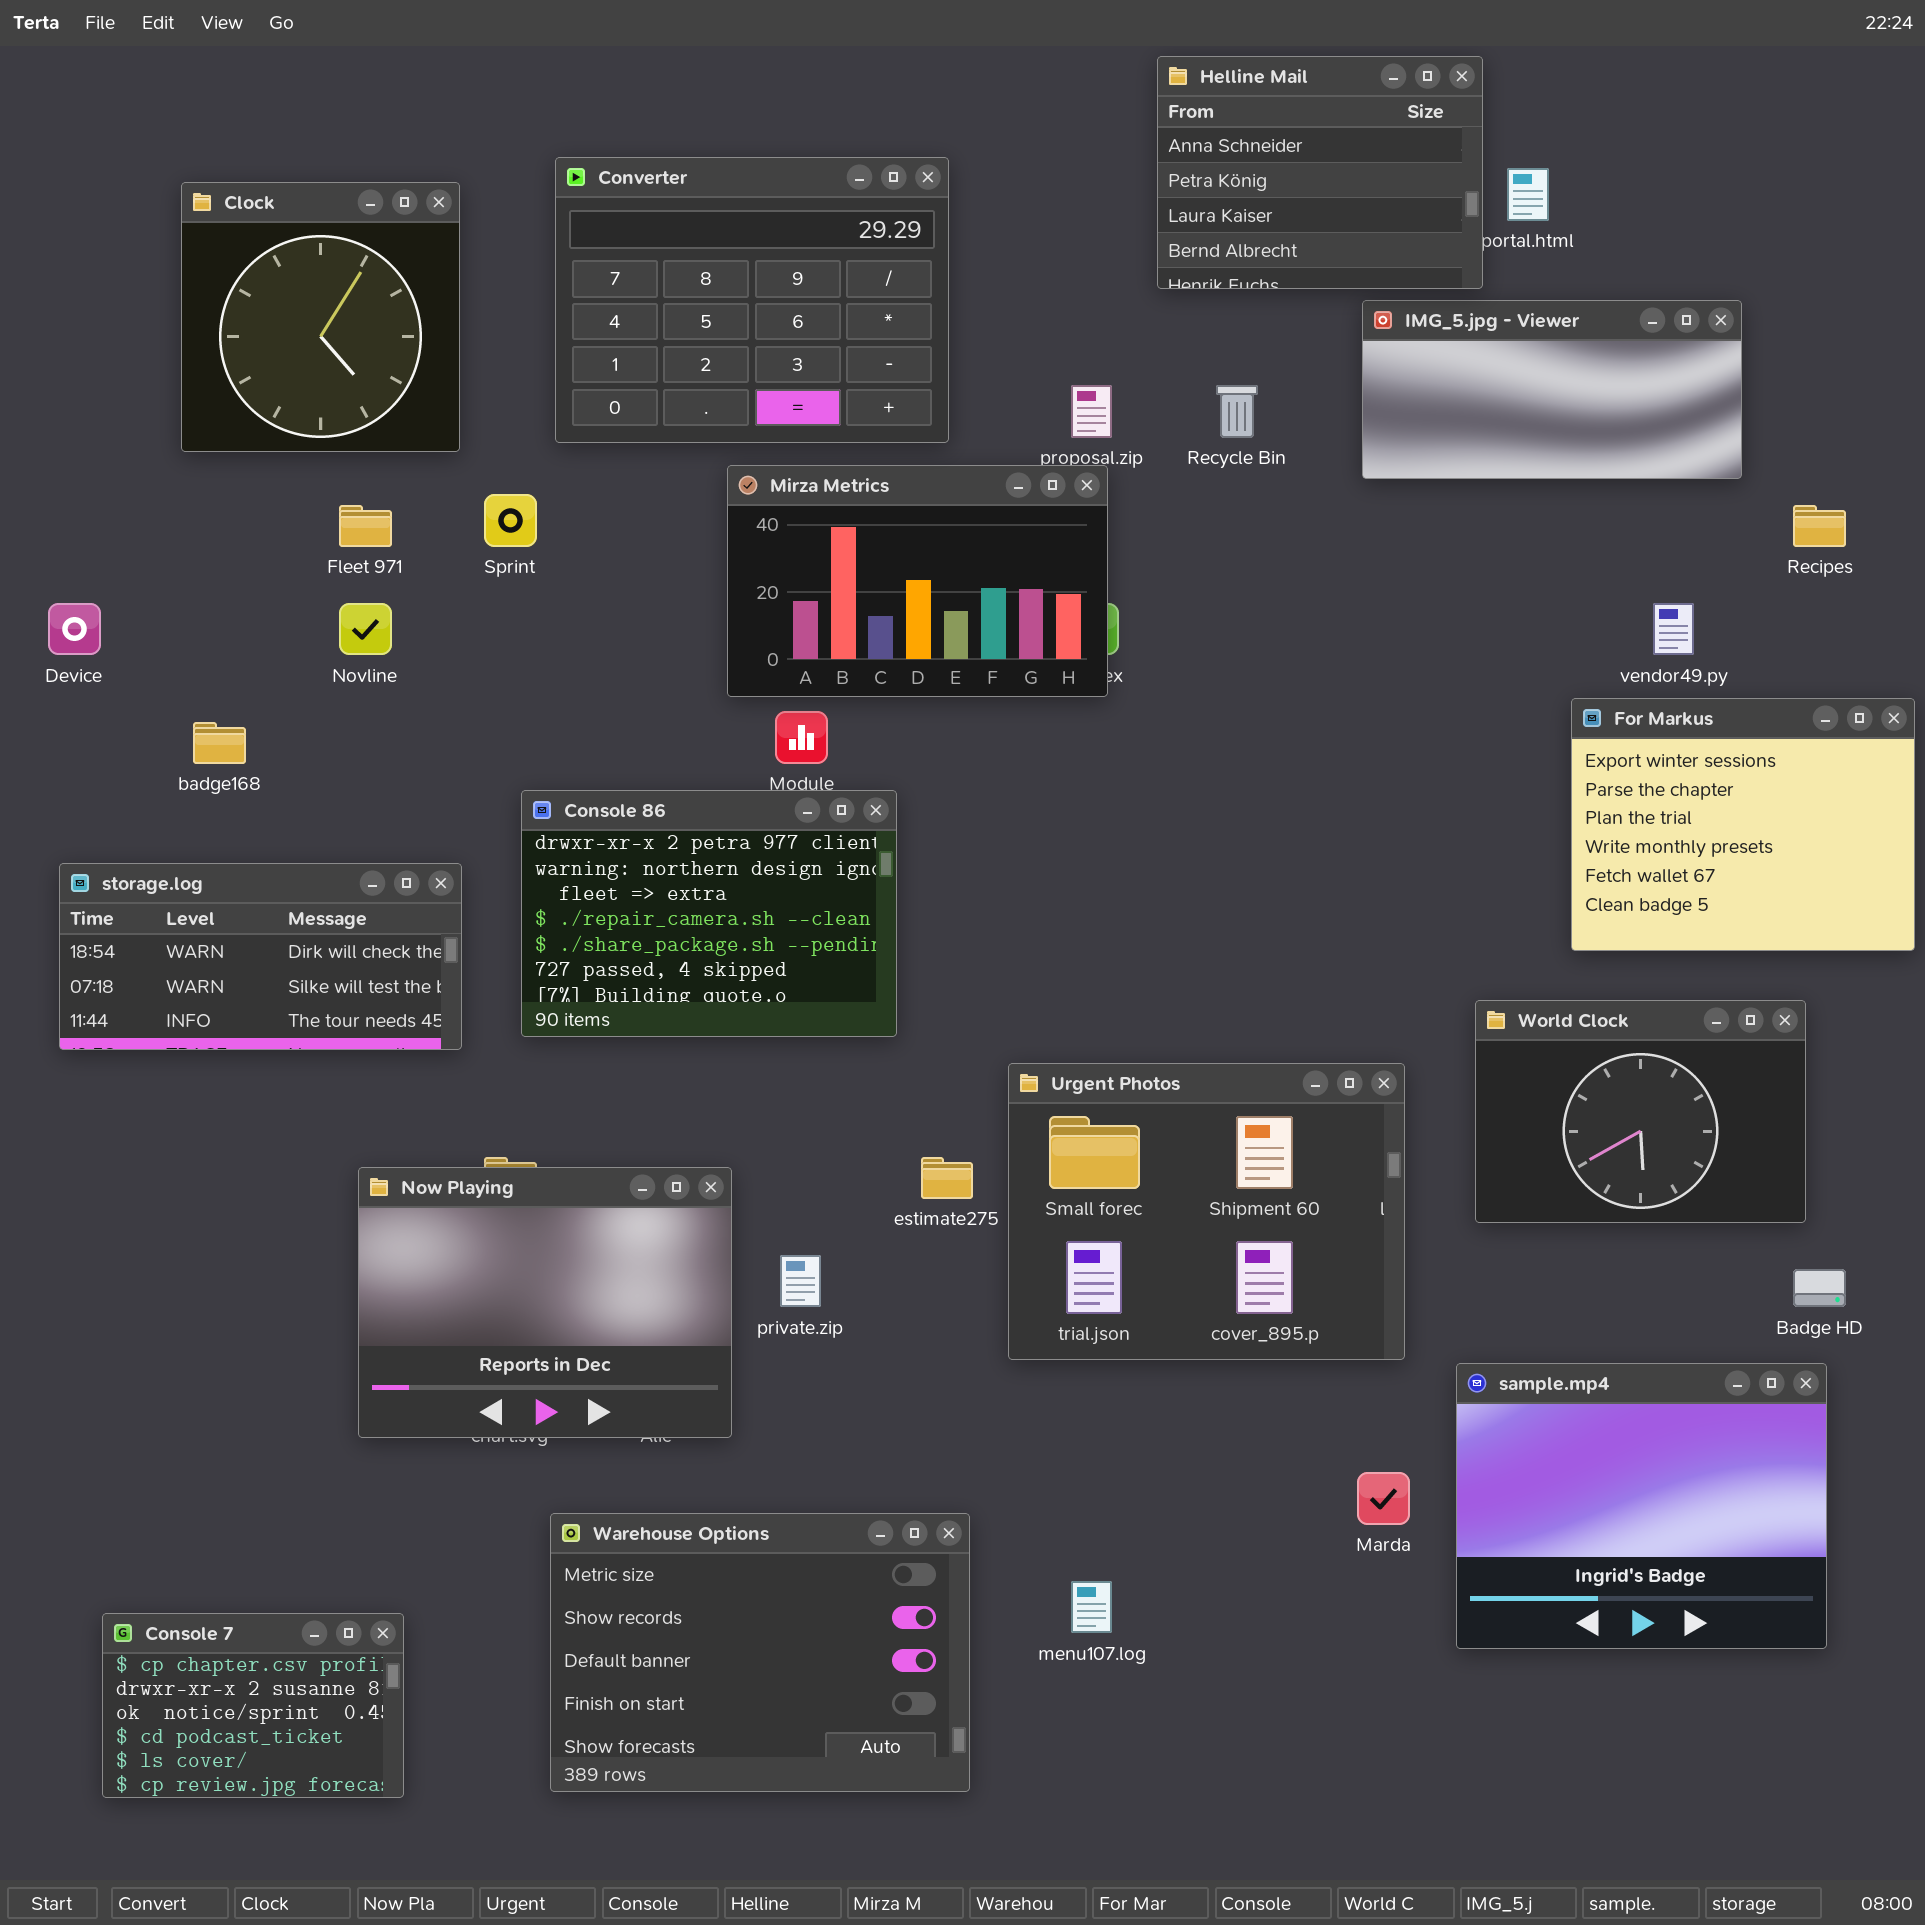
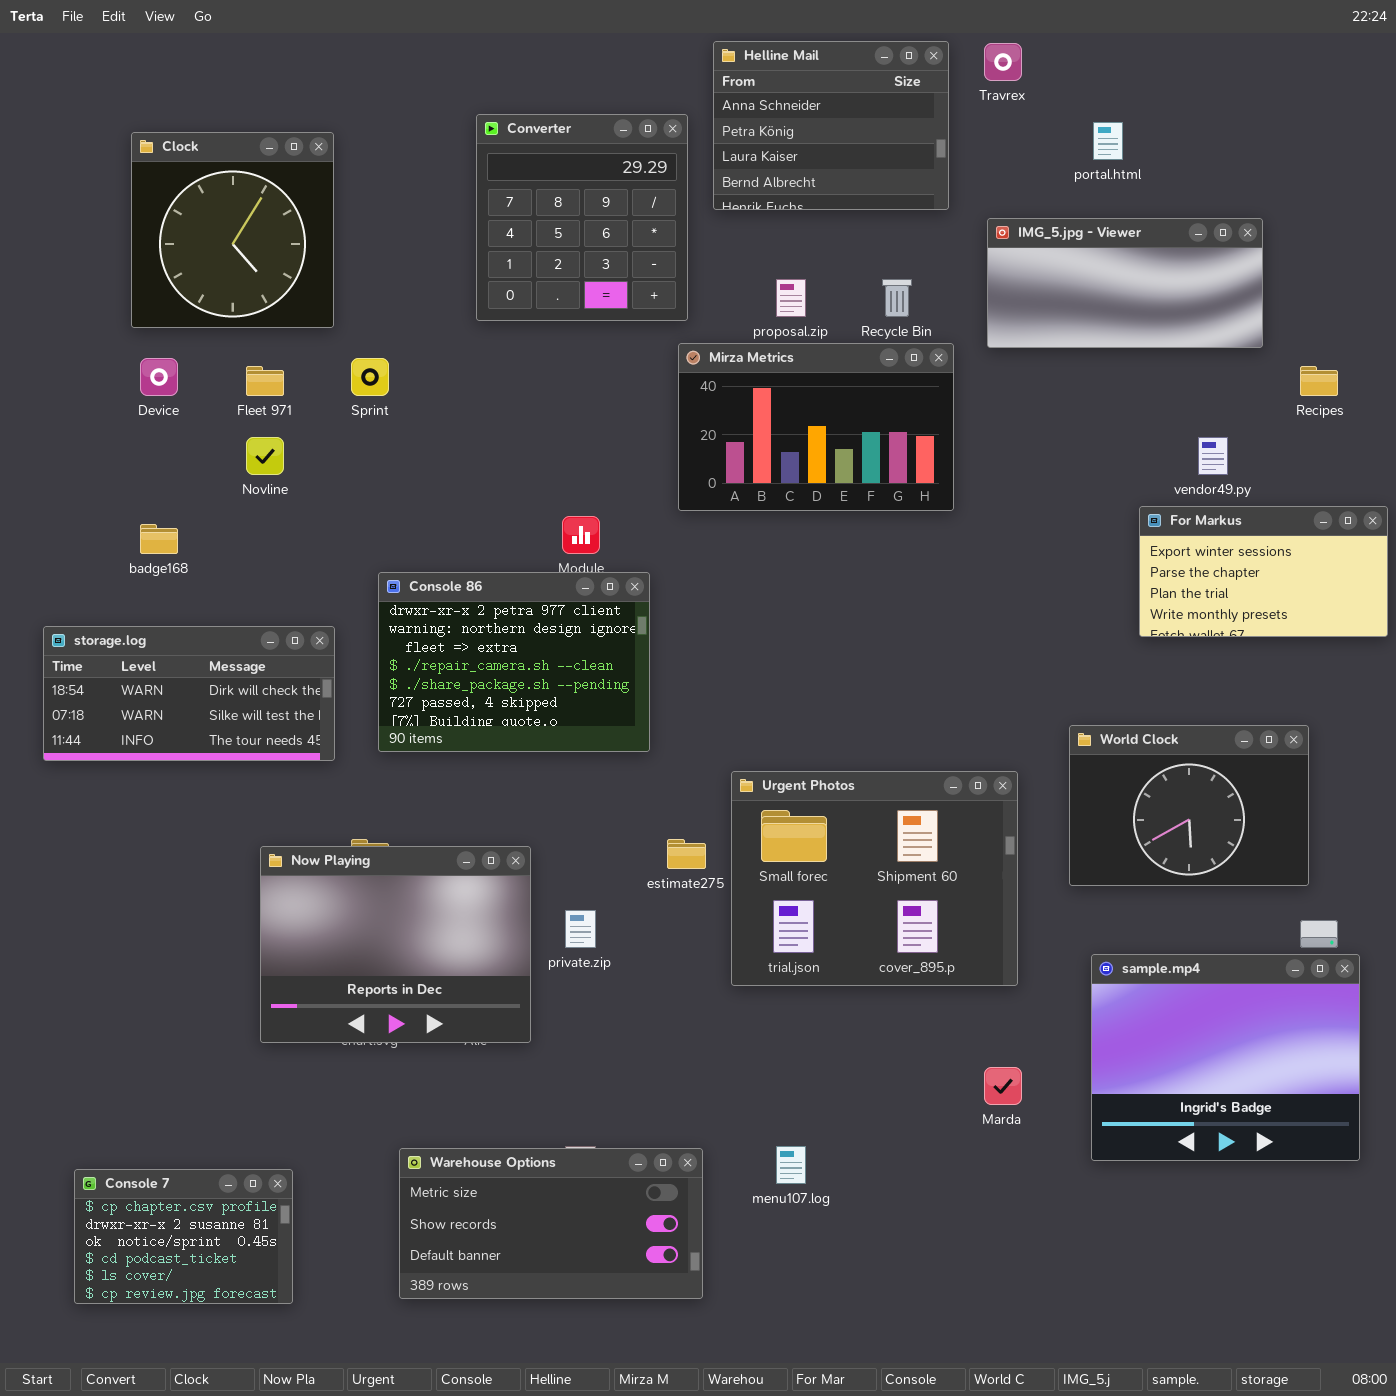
Helline Mail: [1157,56,1483,289] -> [713,41,949,210], moved
Converter: [555,157,949,443] -> [476,114,688,321], resized
Mirza Metrics: [727,465,1108,697] -> [678,343,954,511], moved
Device: [48,603,101,655] -> [140,358,178,396], moved
For Markus: [1571,698,1915,951] -> [1139,506,1388,637], resized
sample.mp4: [1456,1363,1827,1649] -> [1091,954,1360,1161], moved
Warehouse Options: [550,1513,970,1792] -> [399,1148,703,1299], resized

